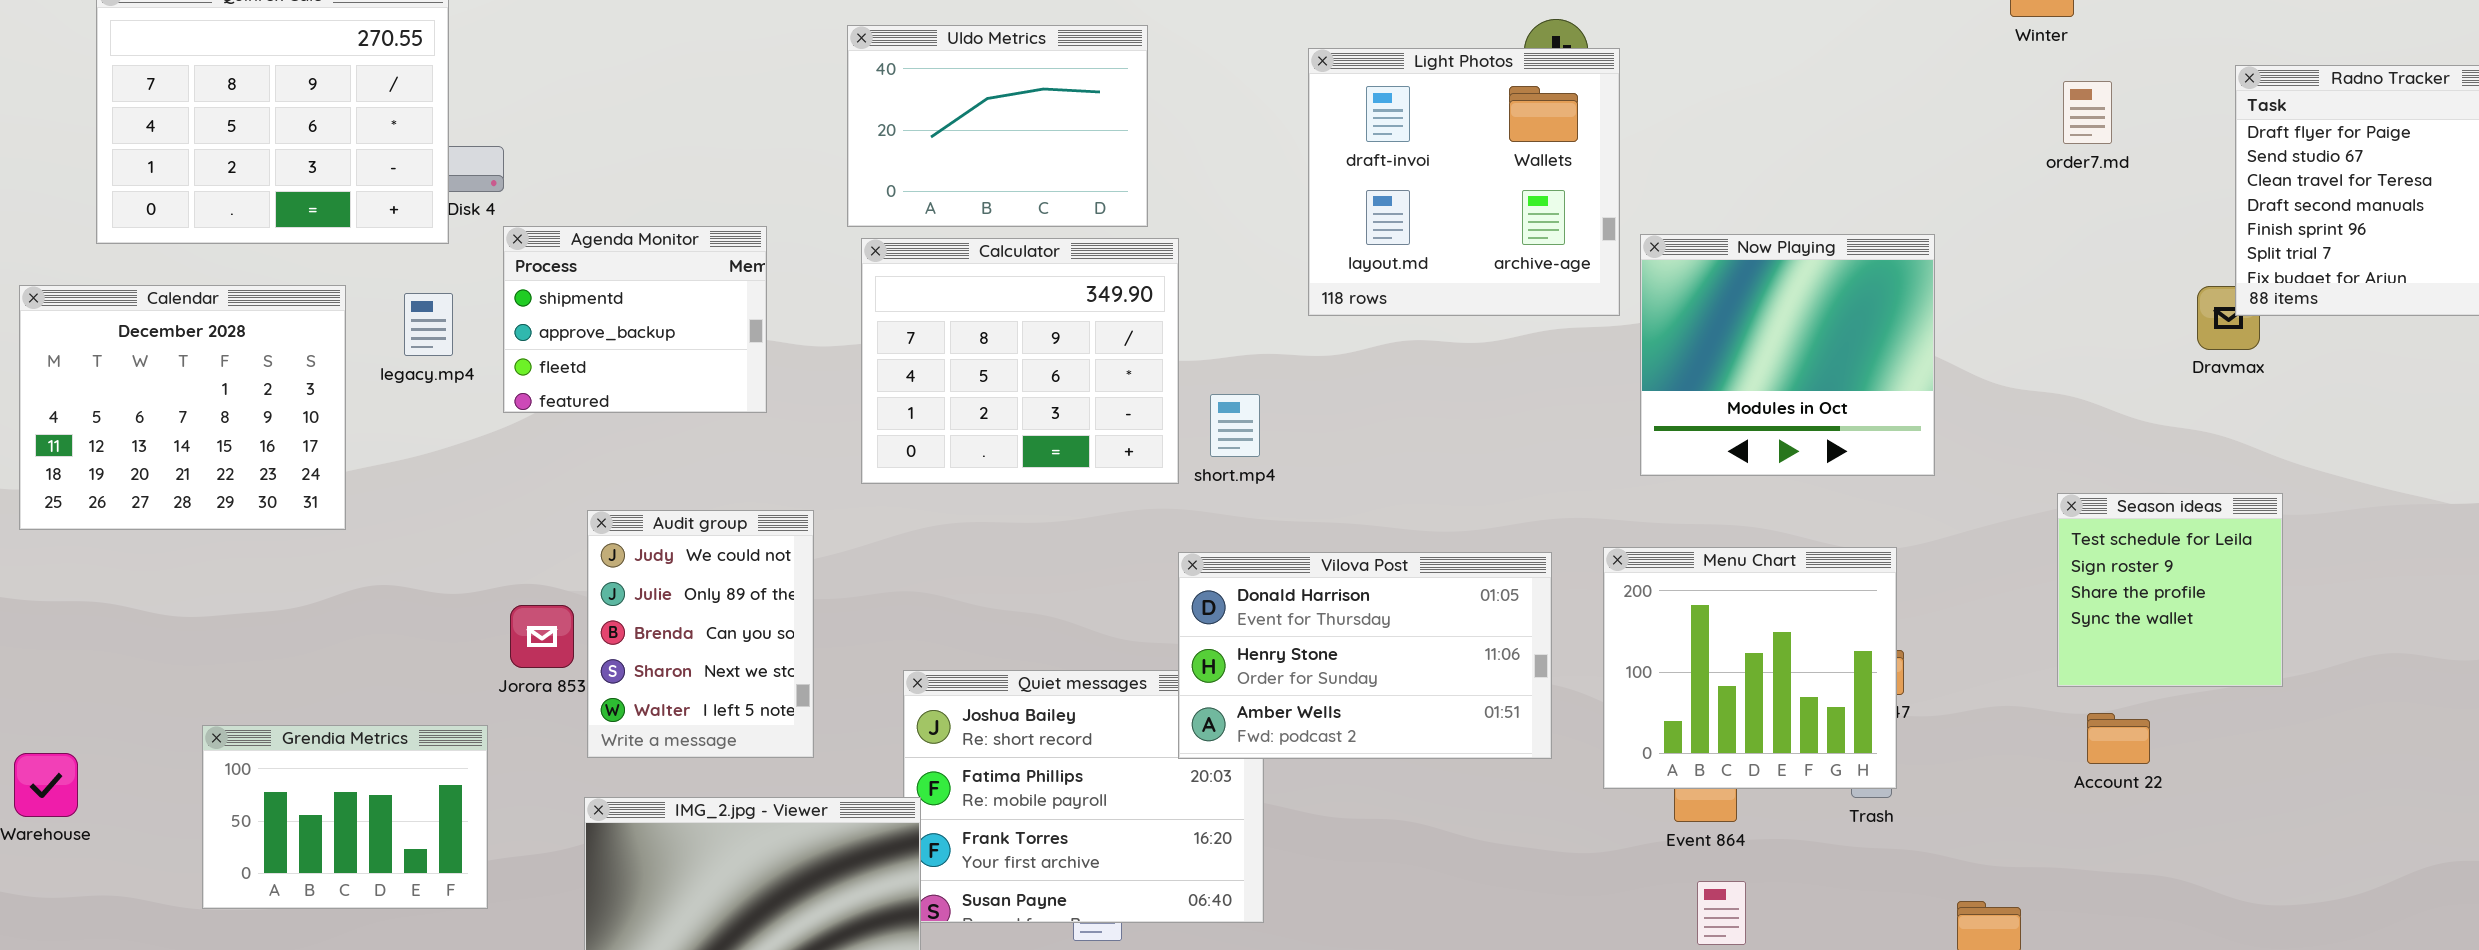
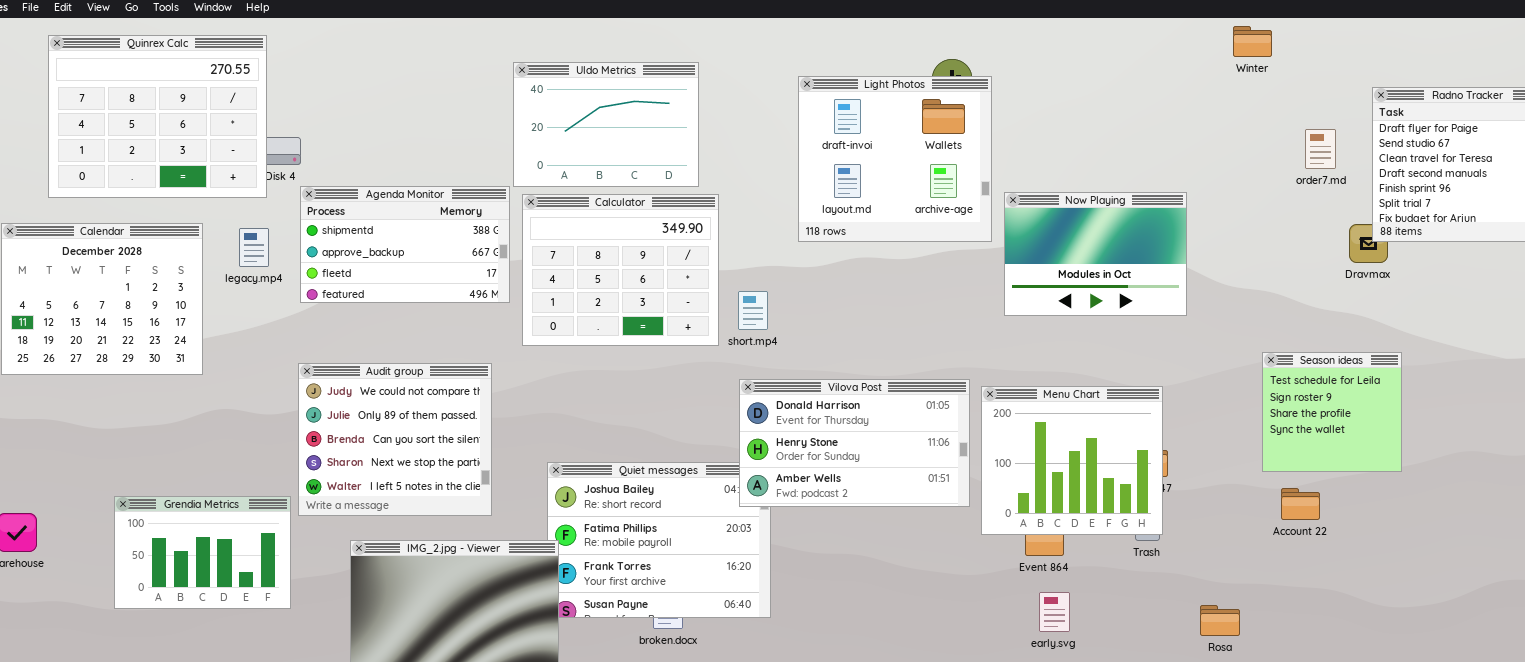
order7.md: [2063,81,2112,144] -> [1305,129,1336,169], moved
Agenda Monitor: [503,226,767,413] -> [300,186,510,303], resized
Now Playing: [1640,234,1935,476] -> [1004,192,1187,316], resized
Audit group: [587,510,814,758] -> [298,363,492,516], resized
Vilova Post: [1178,552,1552,759] -> [739,379,970,507], moved

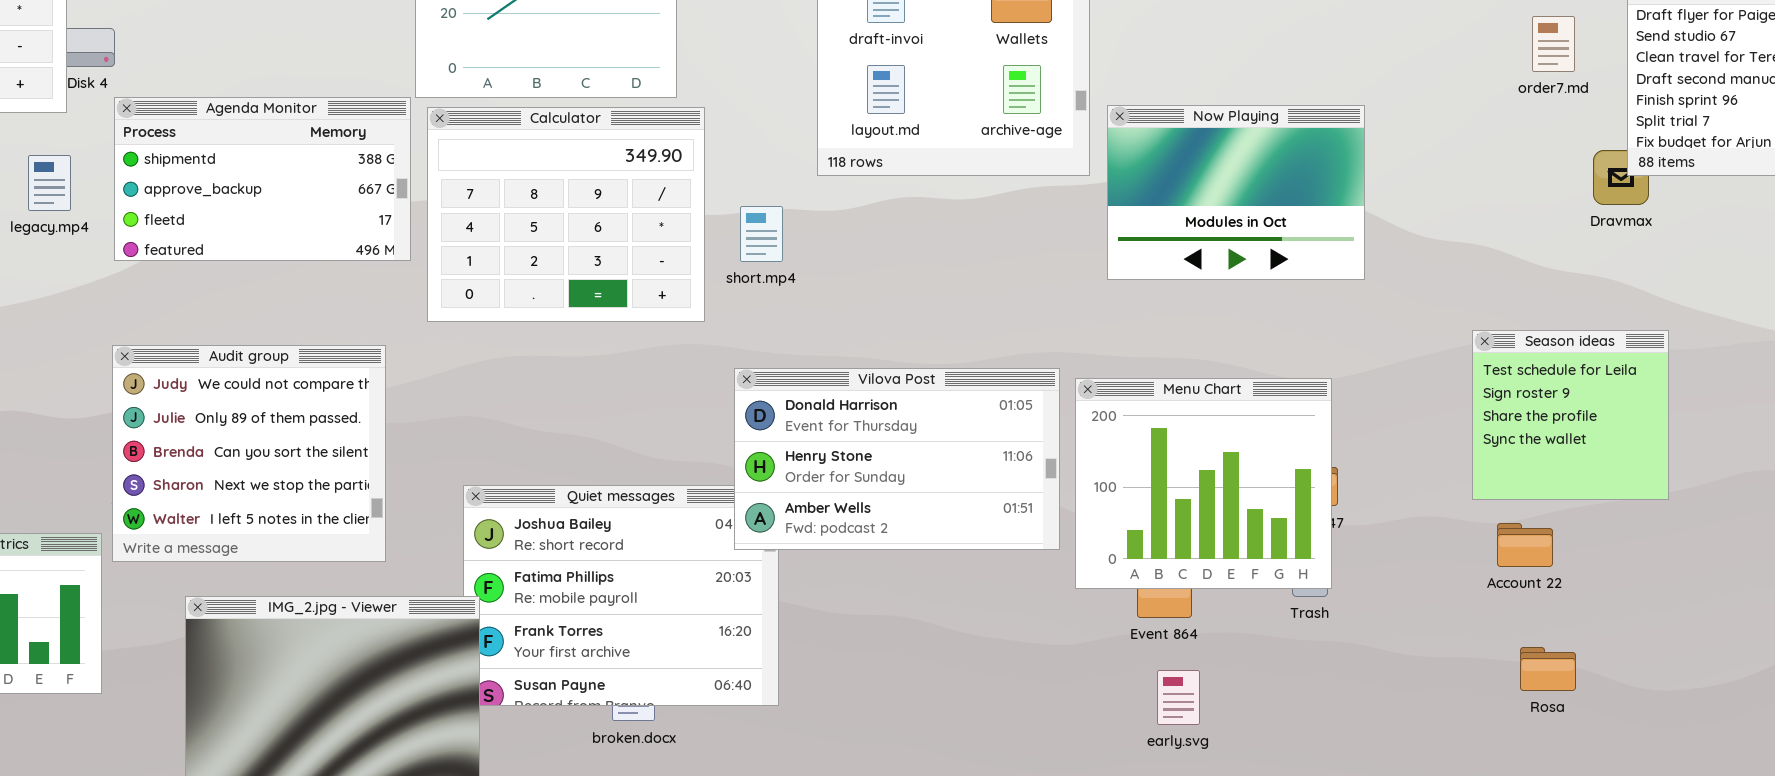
short.mp4: [738,291,768,330] -> [740,206,783,262], moved
Rosa: [1200,605,1240,636] -> [1520,647,1576,691], moved

